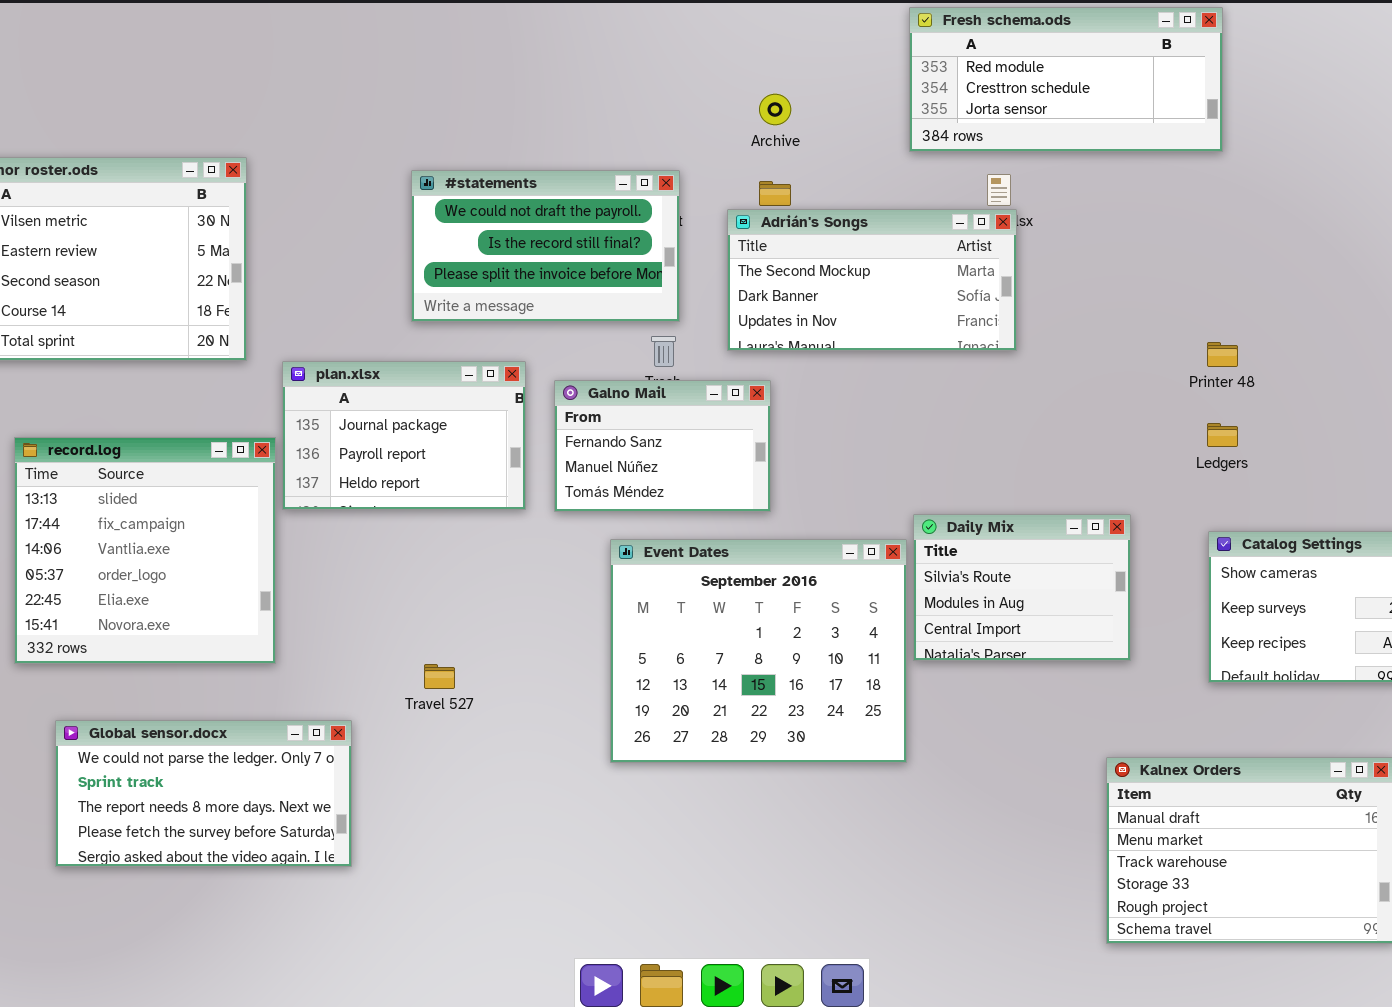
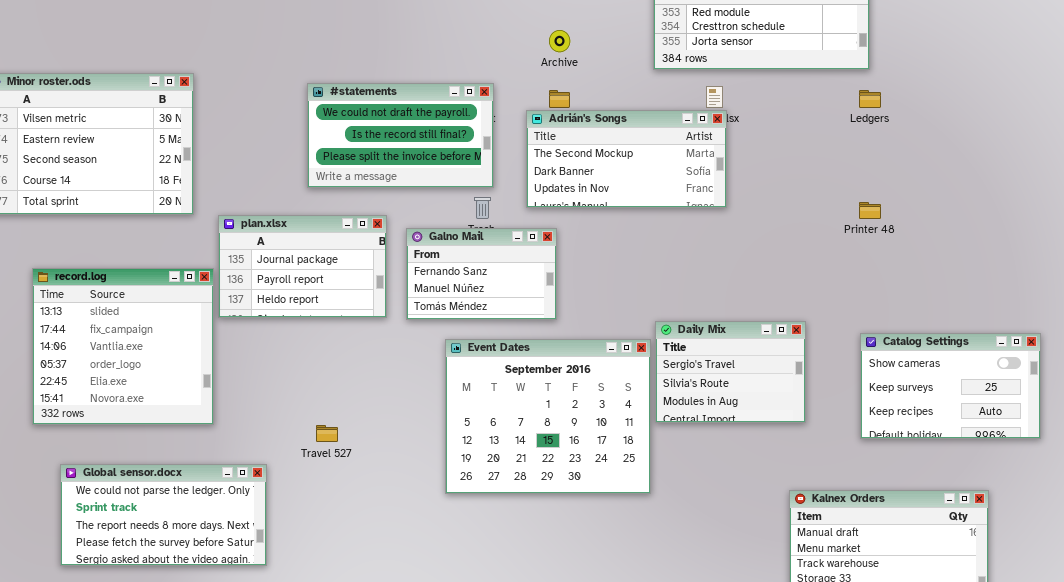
Ledgers: [1207,423,1238,447] -> [859,90,881,108], moved
Daily Mix: [913,514,1131,661] -> [655,321,806,423], scrolled up 1 row

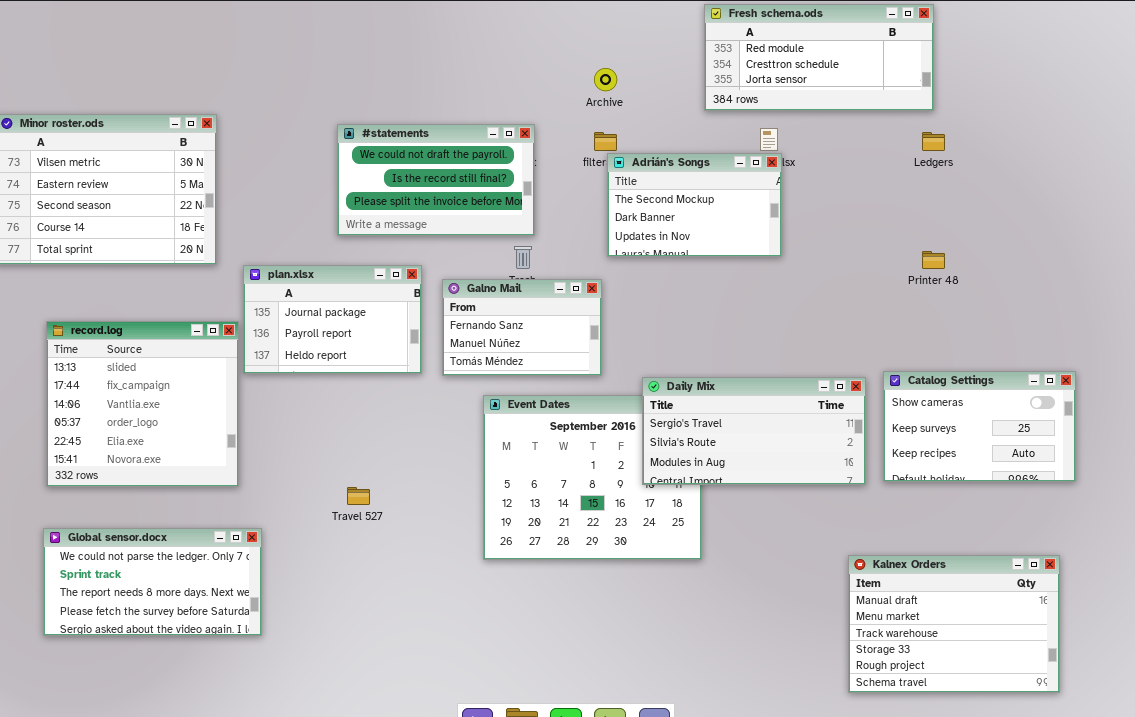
Adrián's Songs: [526,110,727,208] -> [607,153,782,257], resized
Daily Mix: [655,321,806,423] -> [642,377,866,485], resized
Catalog Settings: [860,333,1041,439] -> [883,371,1076,482], moved
Global sensor.docx: [60,464,267,566] -> [43,528,262,636], moved

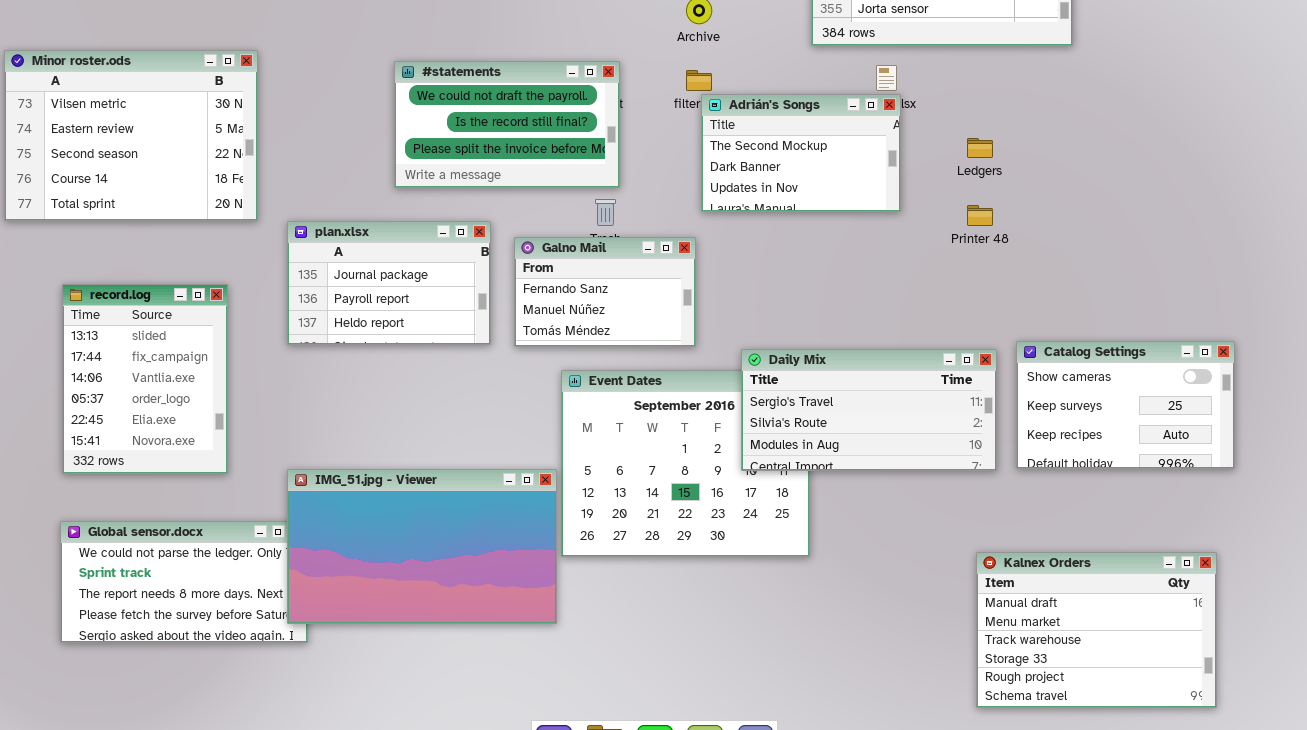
Ledgers: [922,132,945,151] -> [967,138,993,158], moved
Printer 48: [922,251,945,269] -> [967,205,993,226], moved
record.log: [46,321,239,487] -> [62,284,228,474], resized
IMG_51.jpg - Viewer: none -> [287,469,557,624], opened

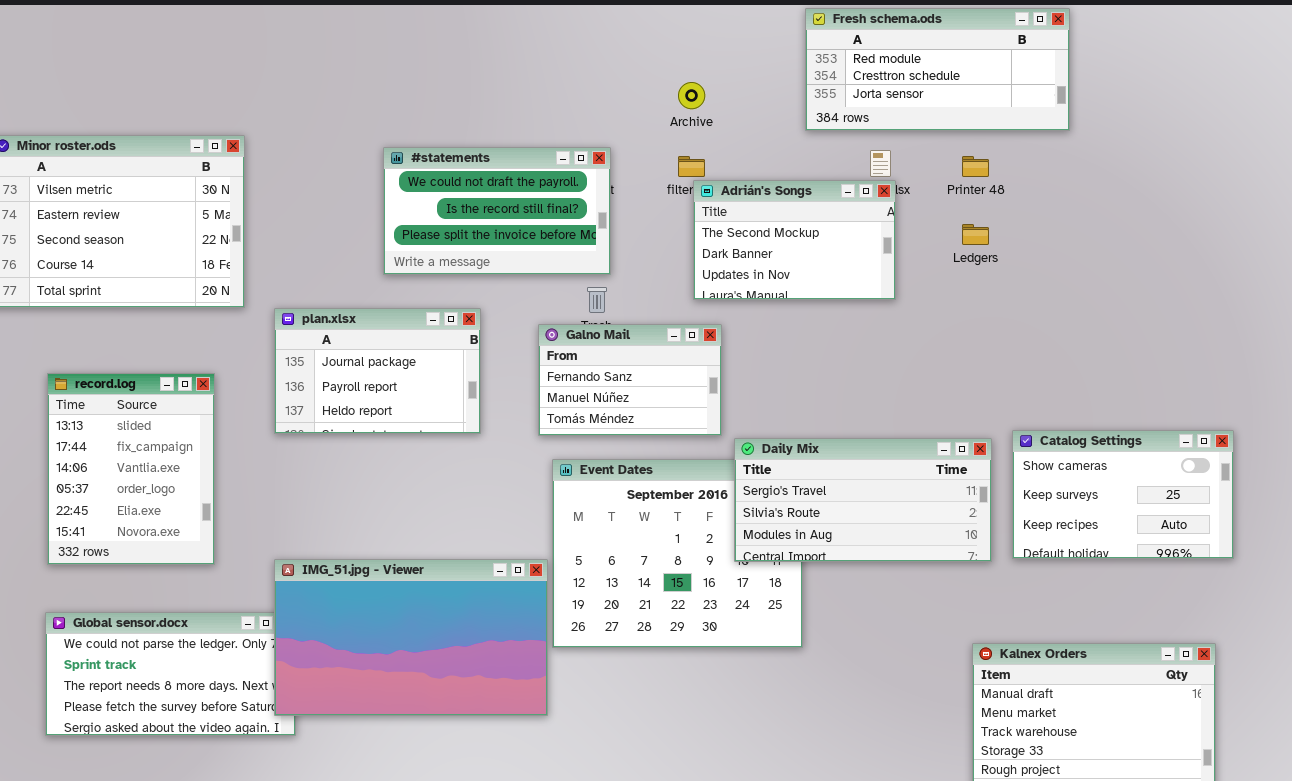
Printer 48: [967,205,993,226] -> [962,156,989,177], moved
Galno Mail: [514,237,696,347] -> [538,324,722,436], moved

